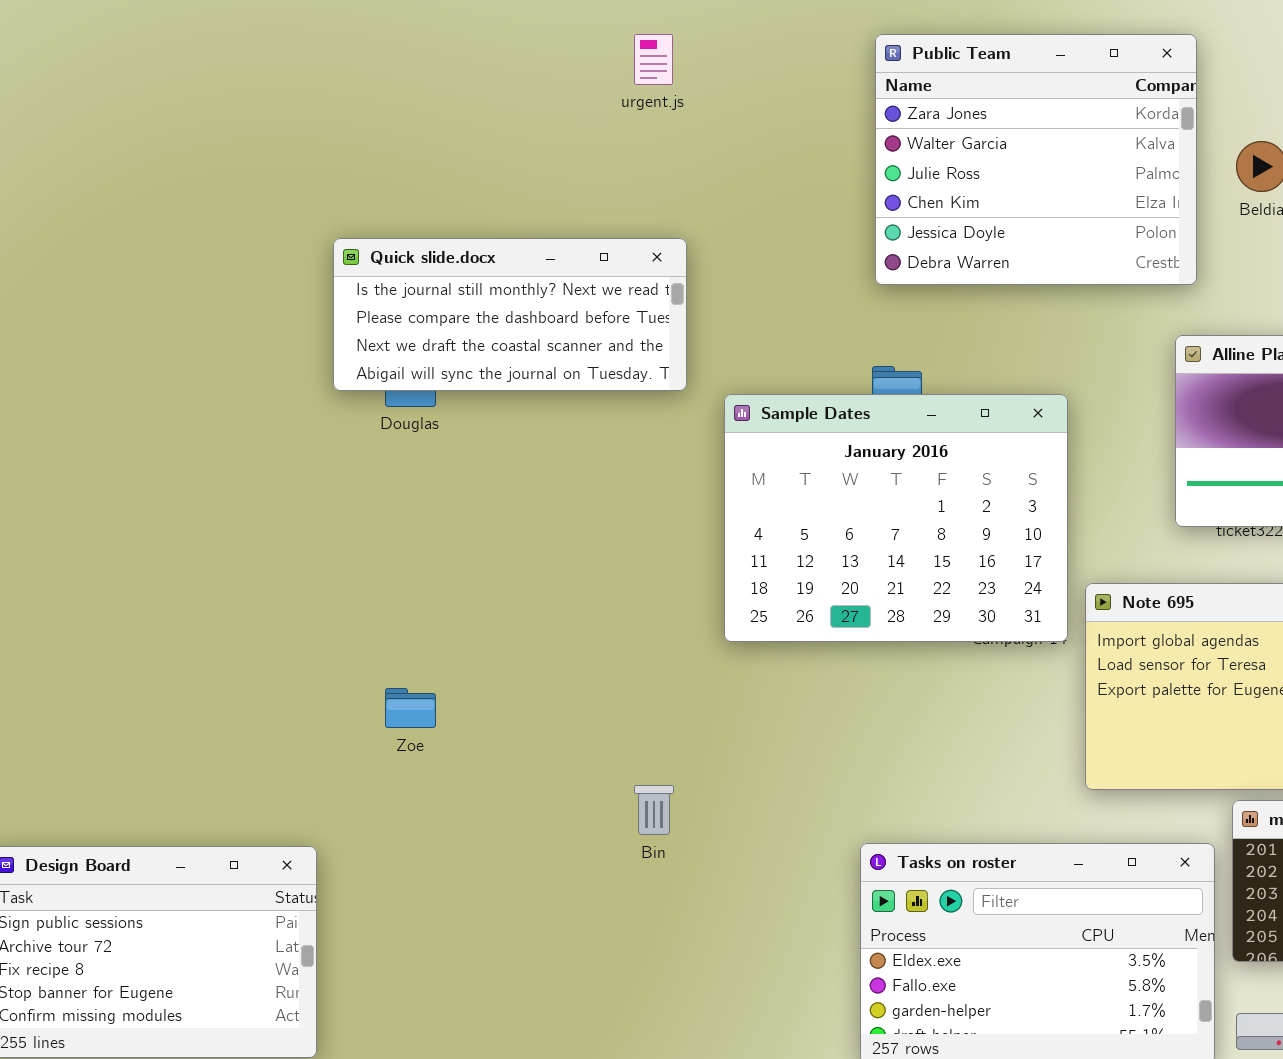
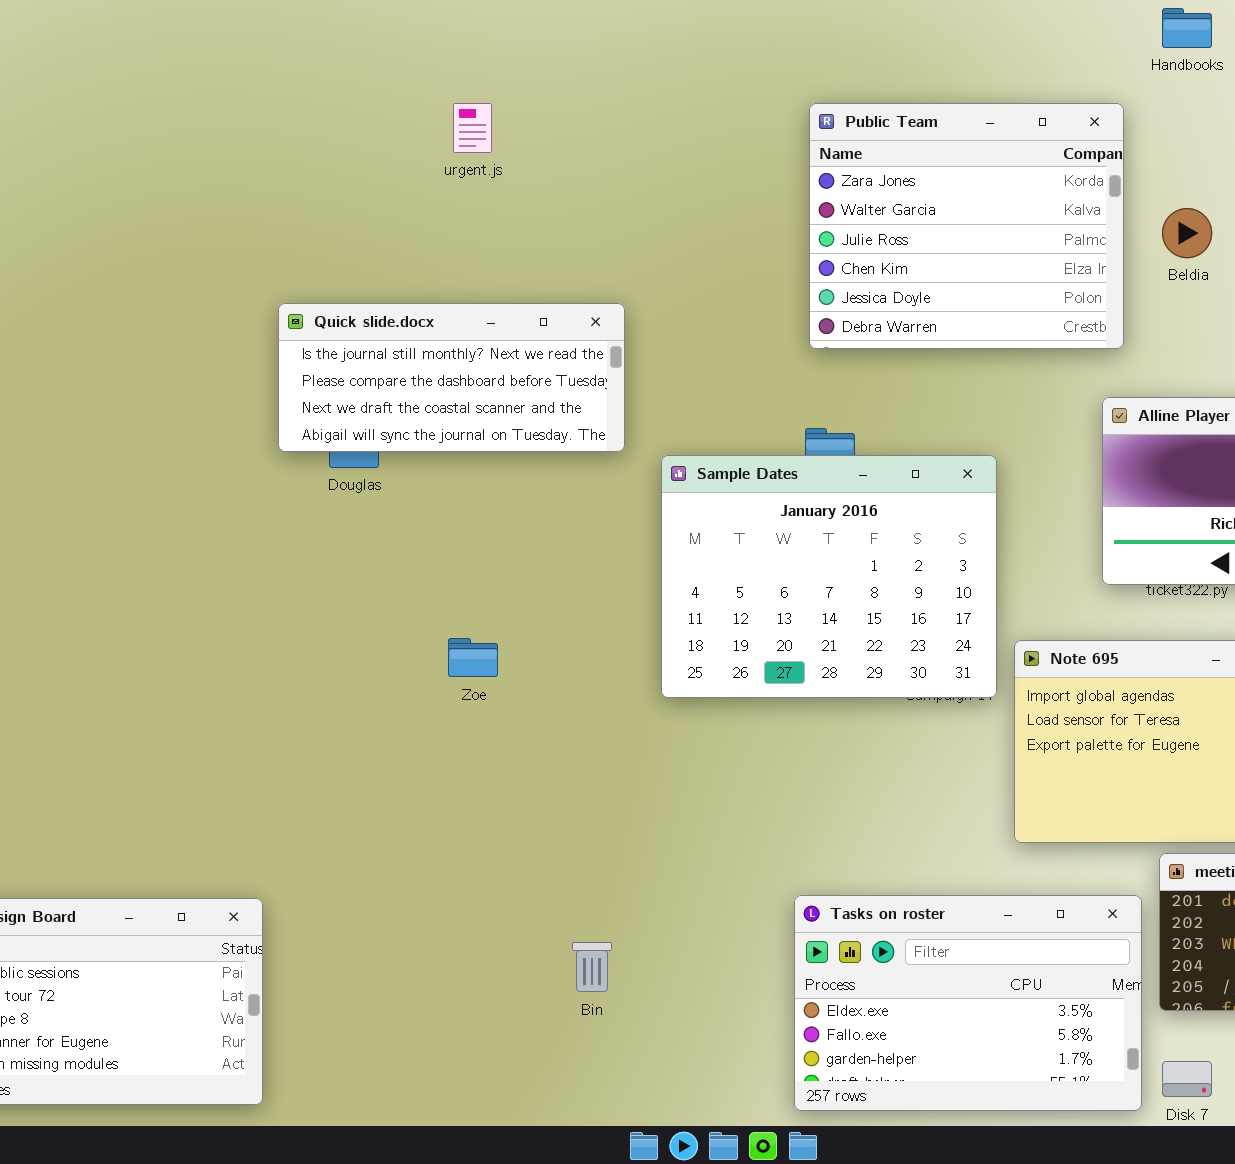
urgent.js: [634,34,673,85] -> [453,103,492,153], moved
Zoe: [385,688,436,728] -> [448,638,498,677], moved
Bin: [634,785,674,835] -> [572,942,612,992], moved

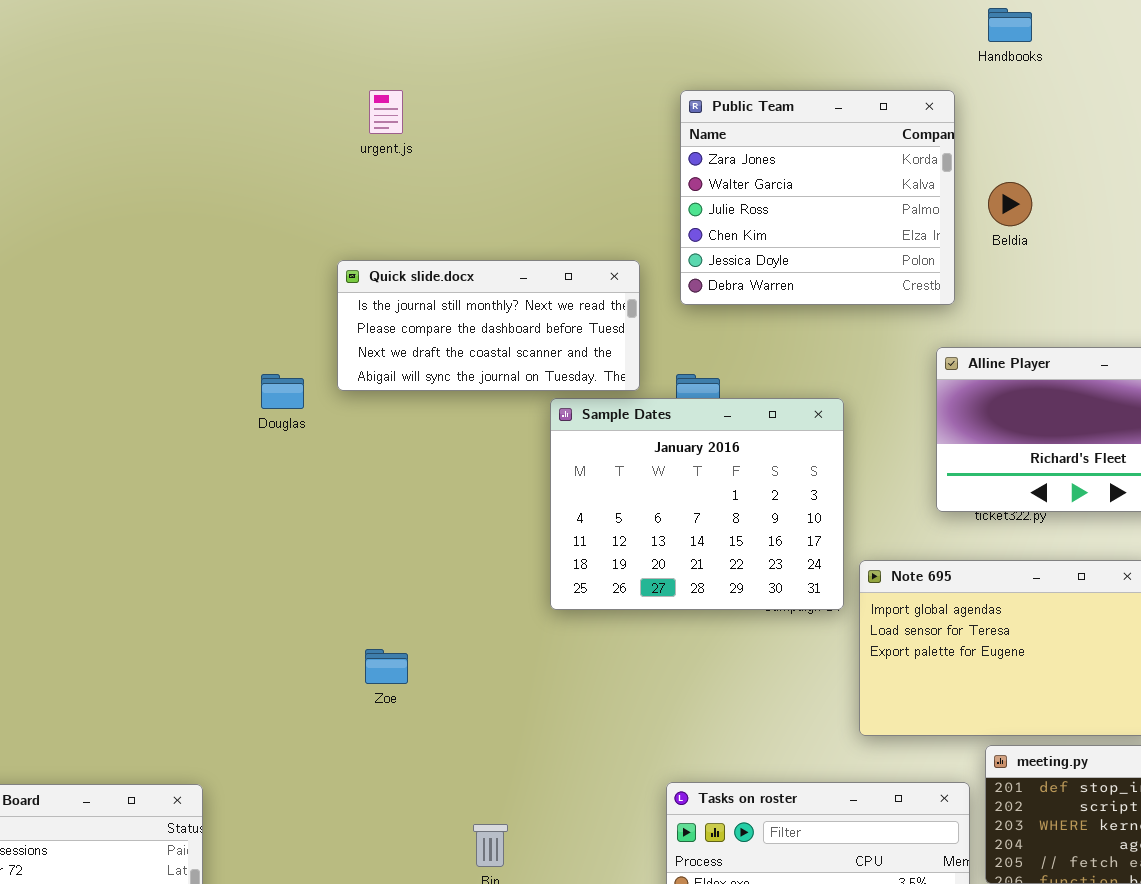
Quick slide.docx: [278,303,625,452] -> [337,260,640,391], moved
Zoe: [448,638,498,677] -> [365,649,408,684], moved

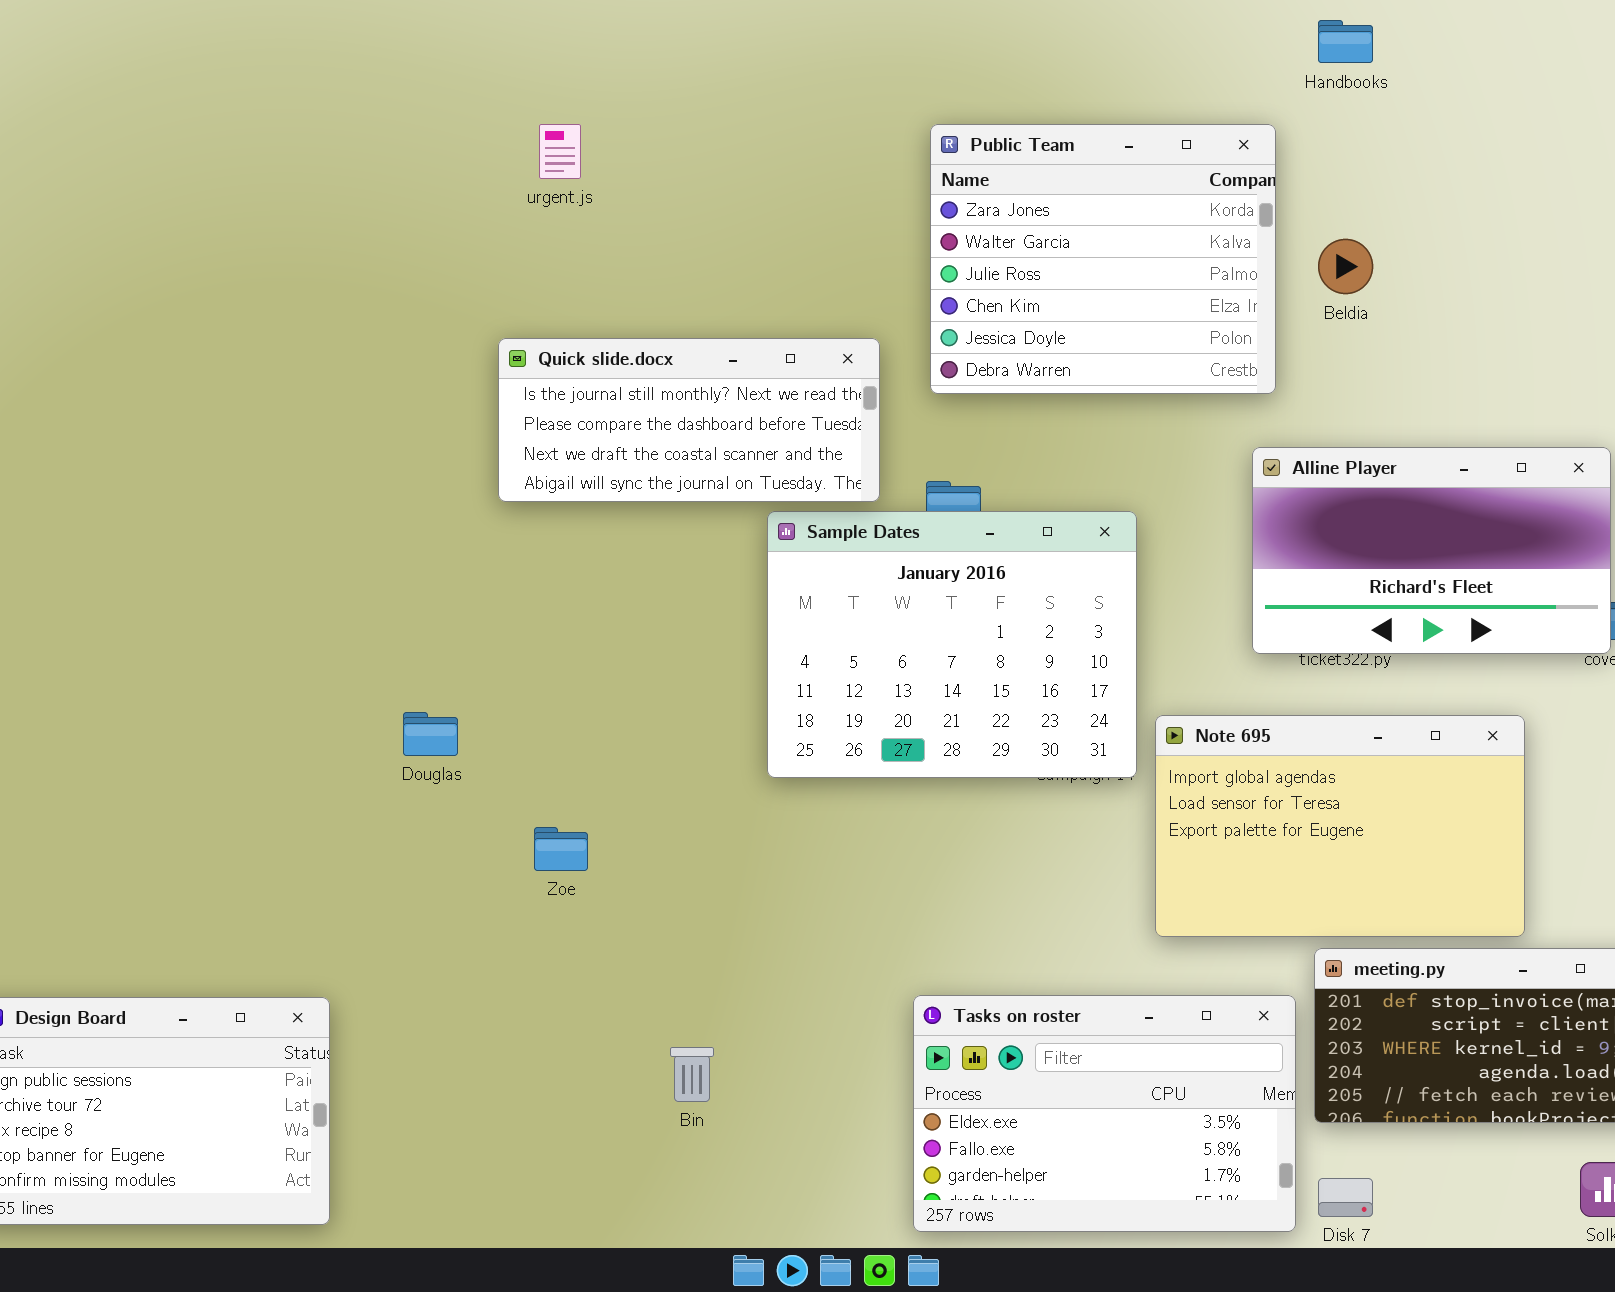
Douglas: [261,374,304,409] -> [403,712,458,756], moved

